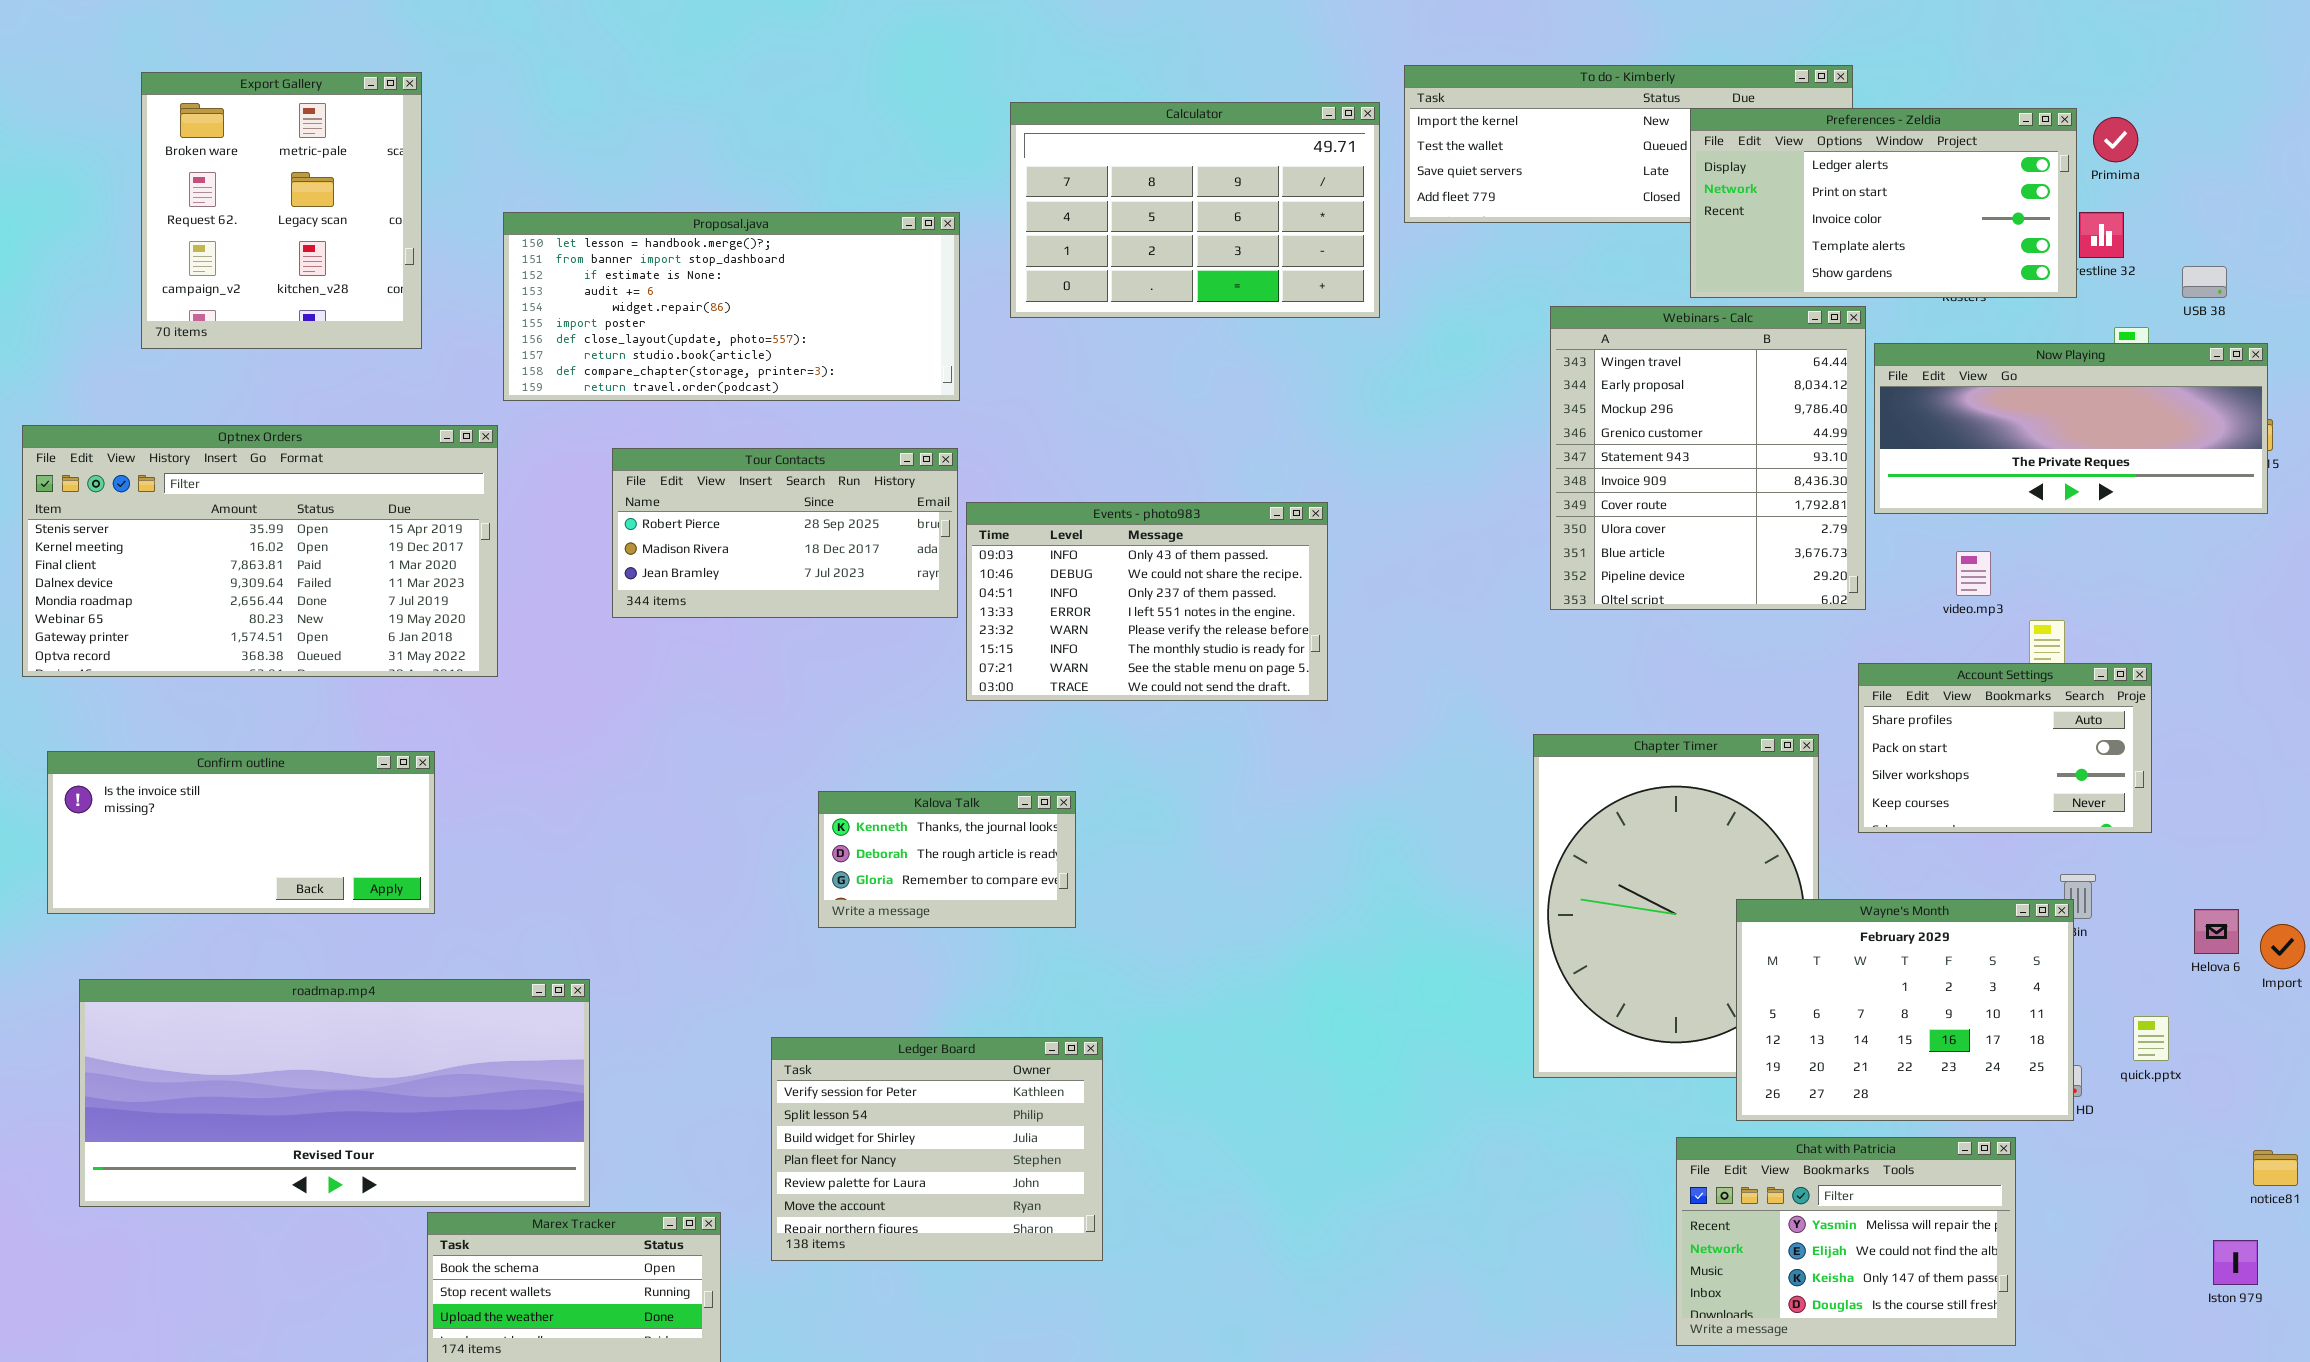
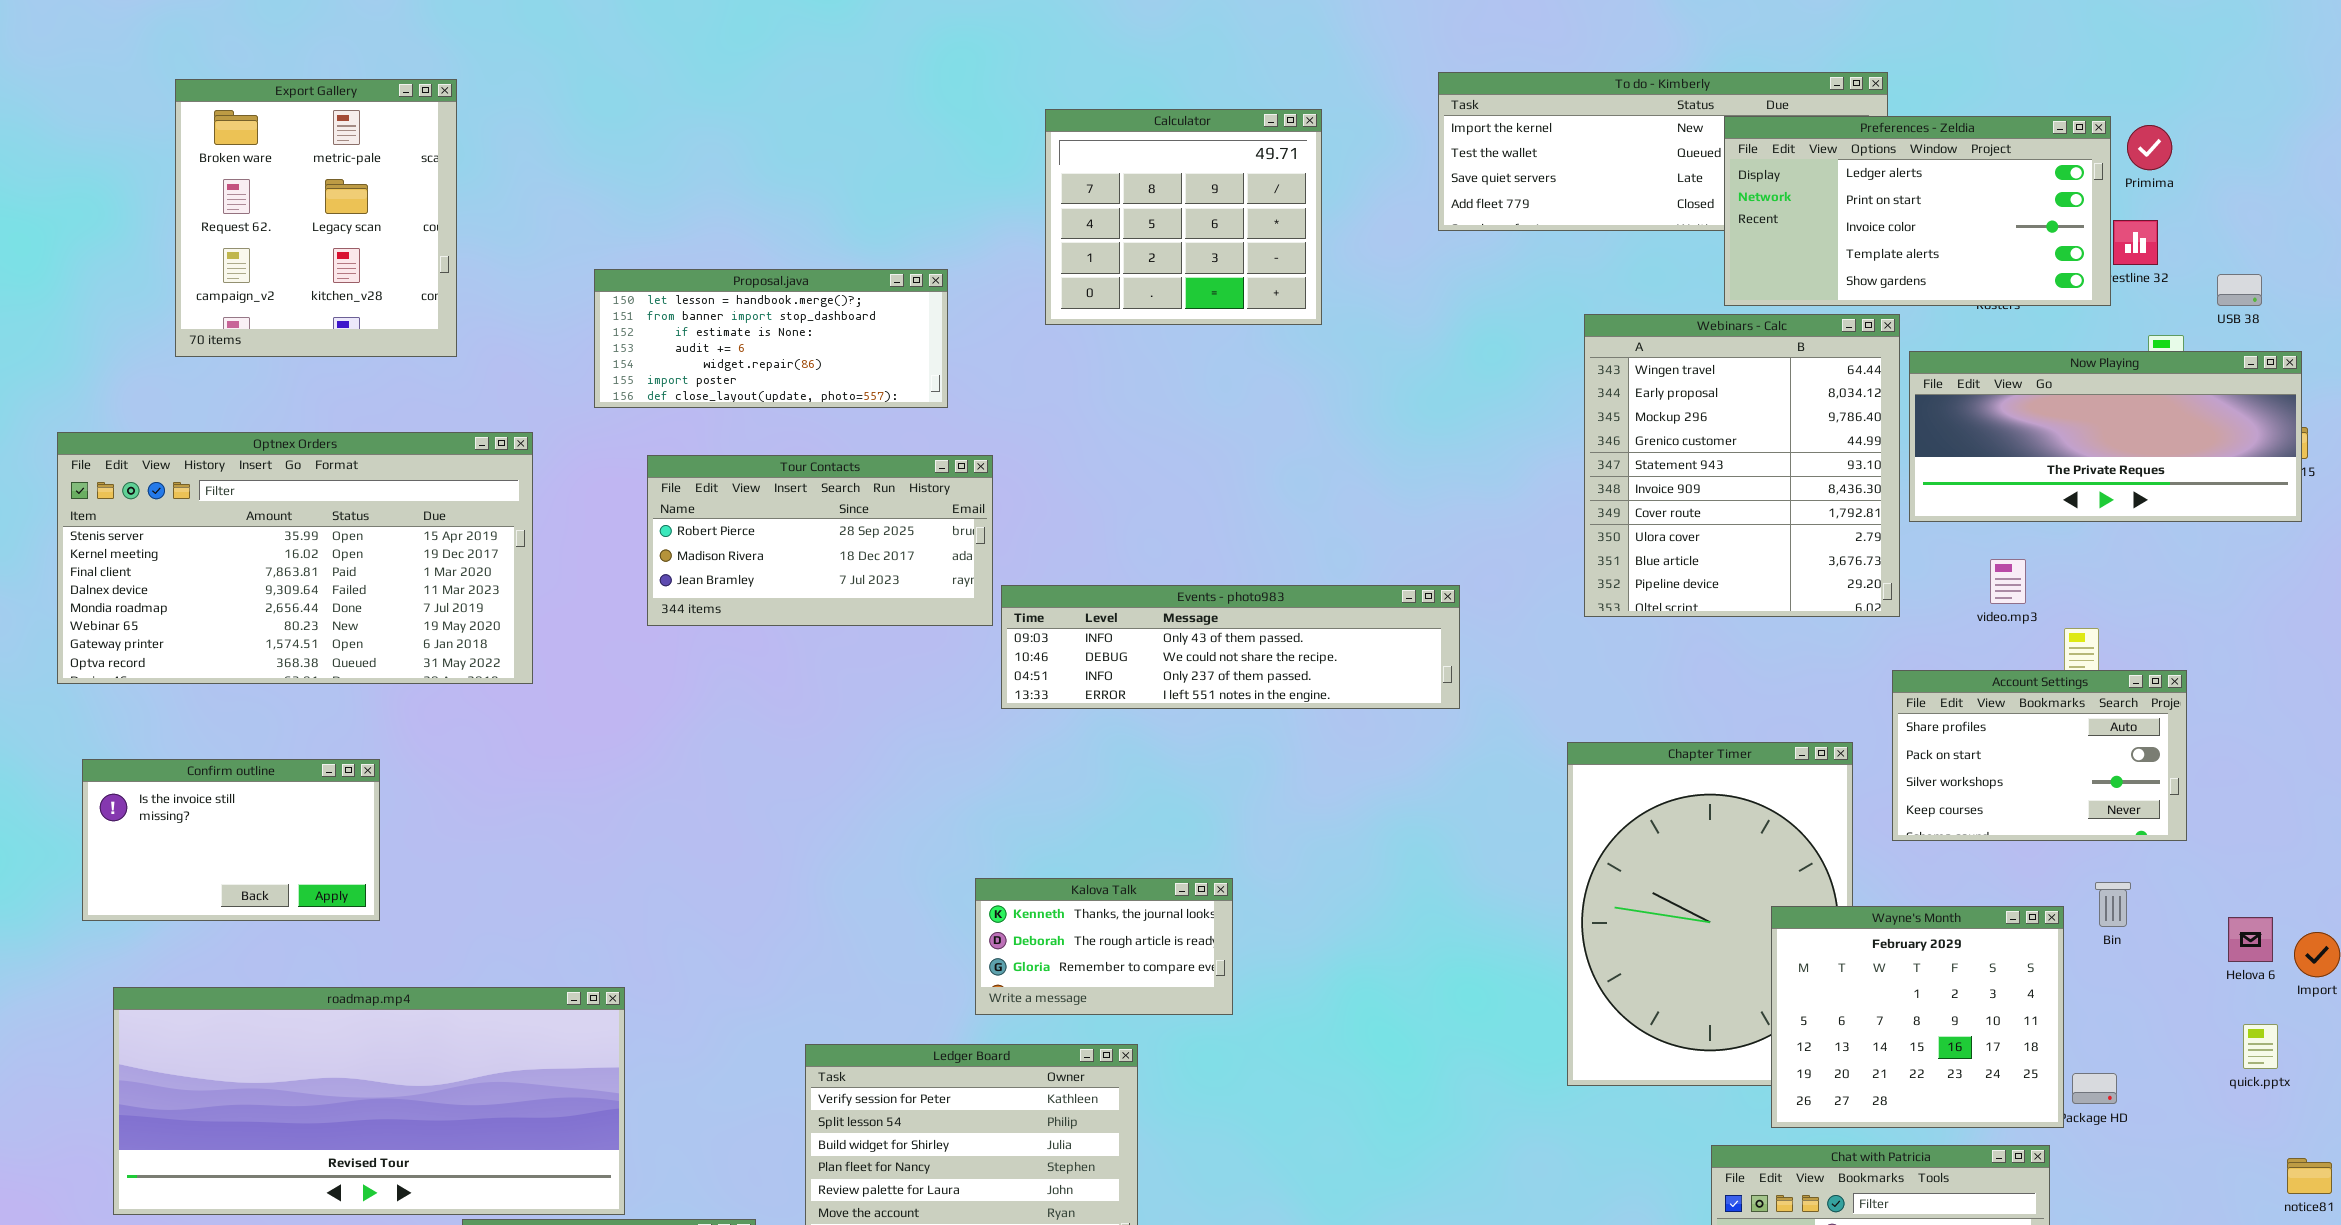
Calculator: [1010,102,1380,318] -> [1045,109,1322,325], resized
Proposal.java: [503,212,960,401] -> [594,269,948,408], moved, resized
Events - photo983: [966,502,1328,701] -> [1001,585,1460,709], resized
Confirm outline: [47,751,435,914] -> [82,759,380,921], resized
Kalova Talk: [818,791,1076,928] -> [975,878,1233,1015], moved
Wayne's Month: [1736,899,2074,1121] -> [1771,906,2064,1128], resized
quick.pptx: [2133,1016,2169,1061] -> [2243,1024,2278,1069], moved

